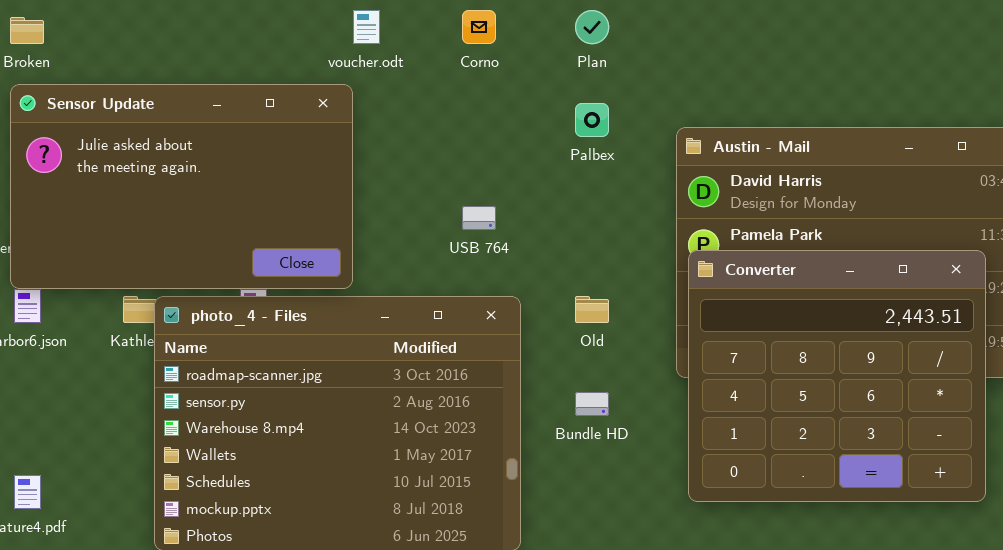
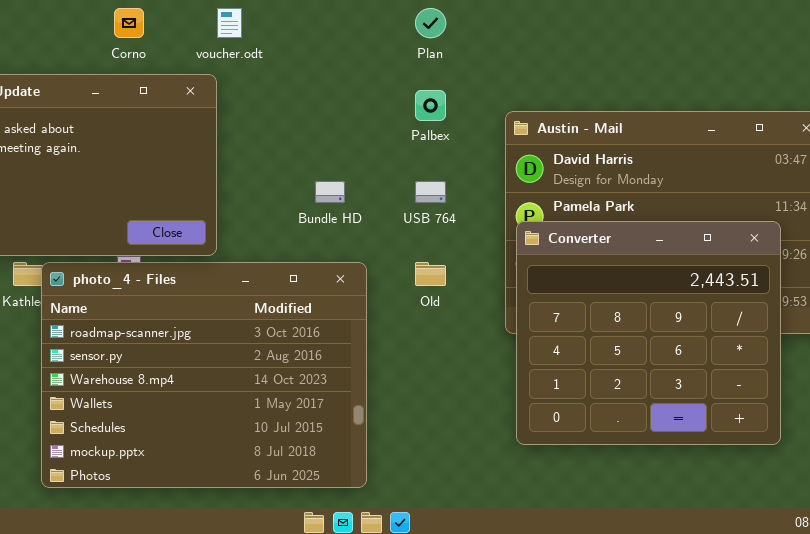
Corno: [462,10,496,44] -> [114,8,144,38], moved
USB 764: [462,206,496,230] -> [415,181,446,203], moved
Bundle HD: [575,392,609,416] -> [315,181,345,203], moved

